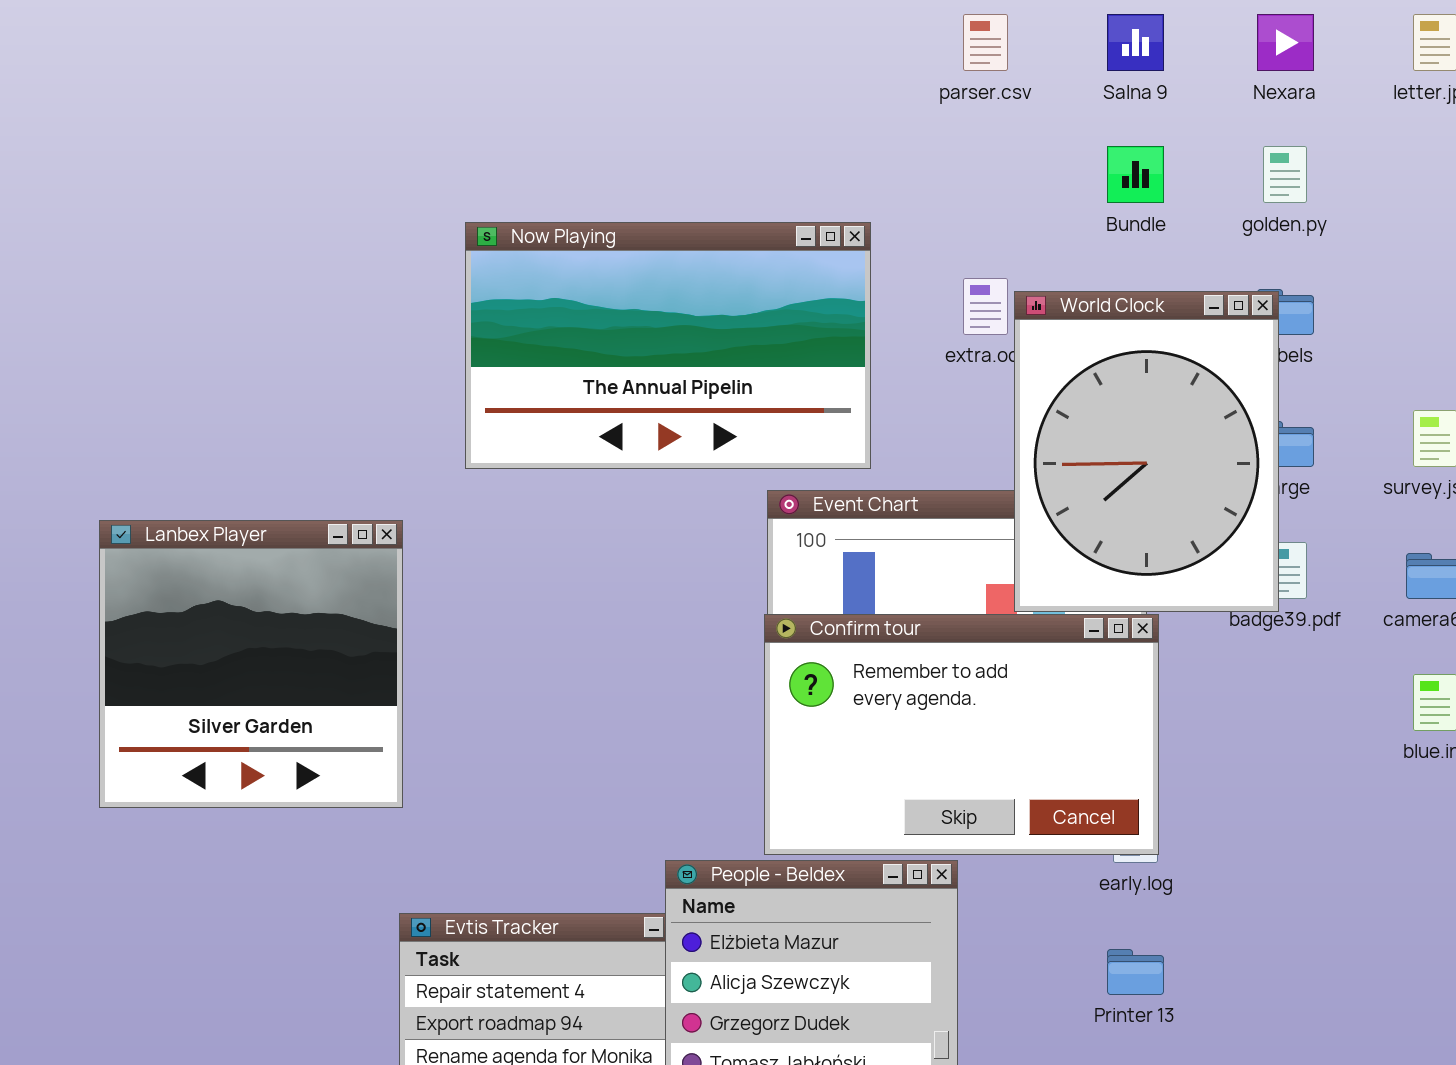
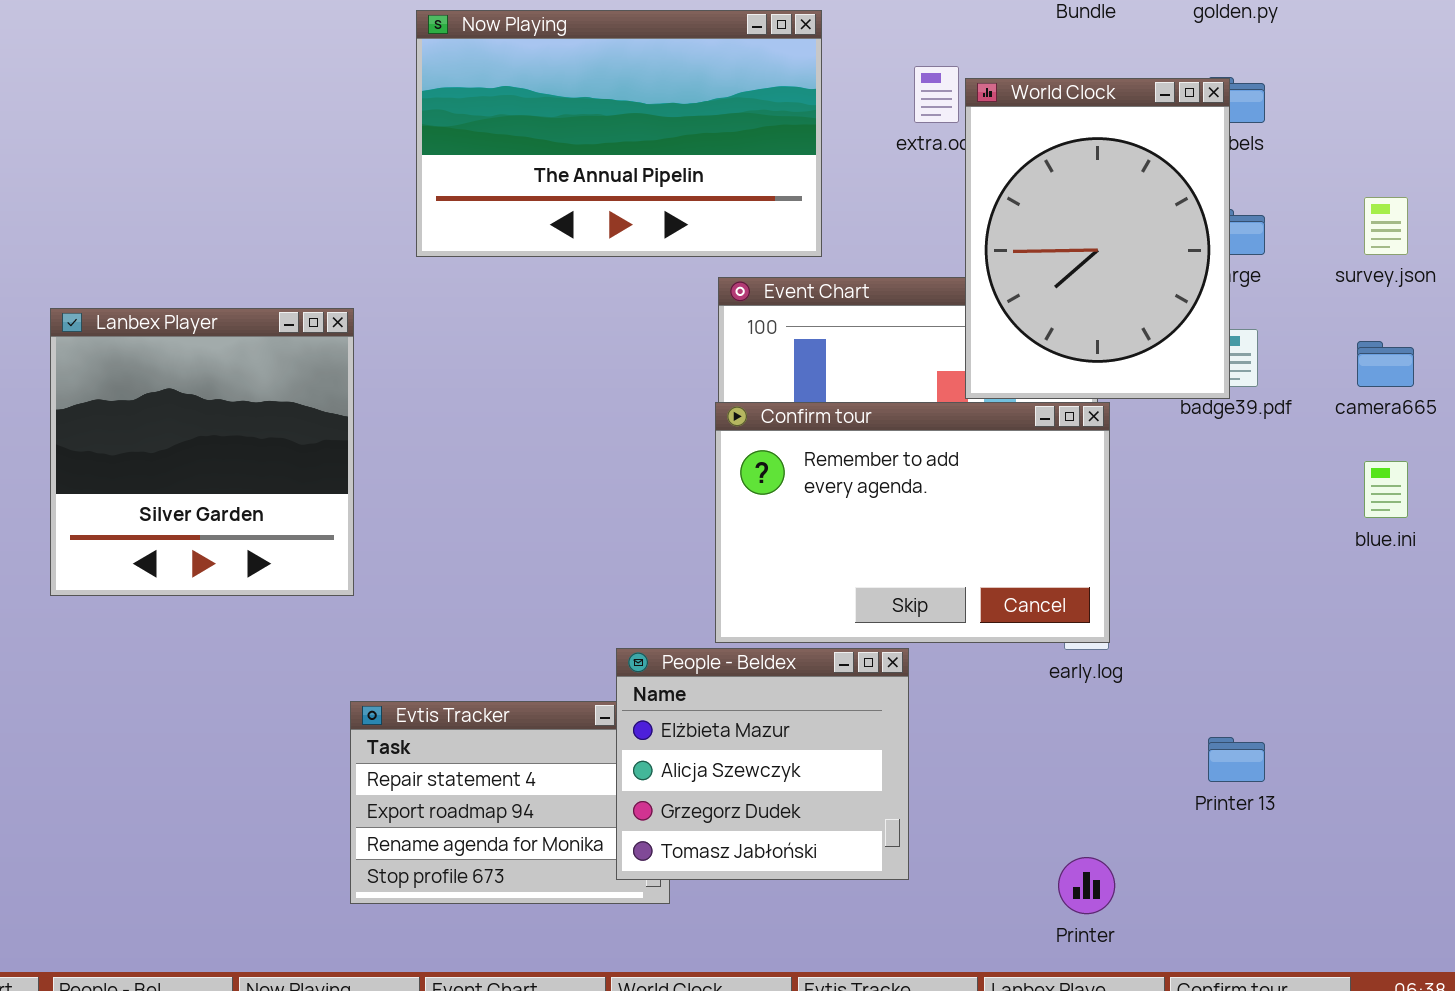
Printer 13: [1107,949,1164,995] -> [1208,737,1265,782], moved

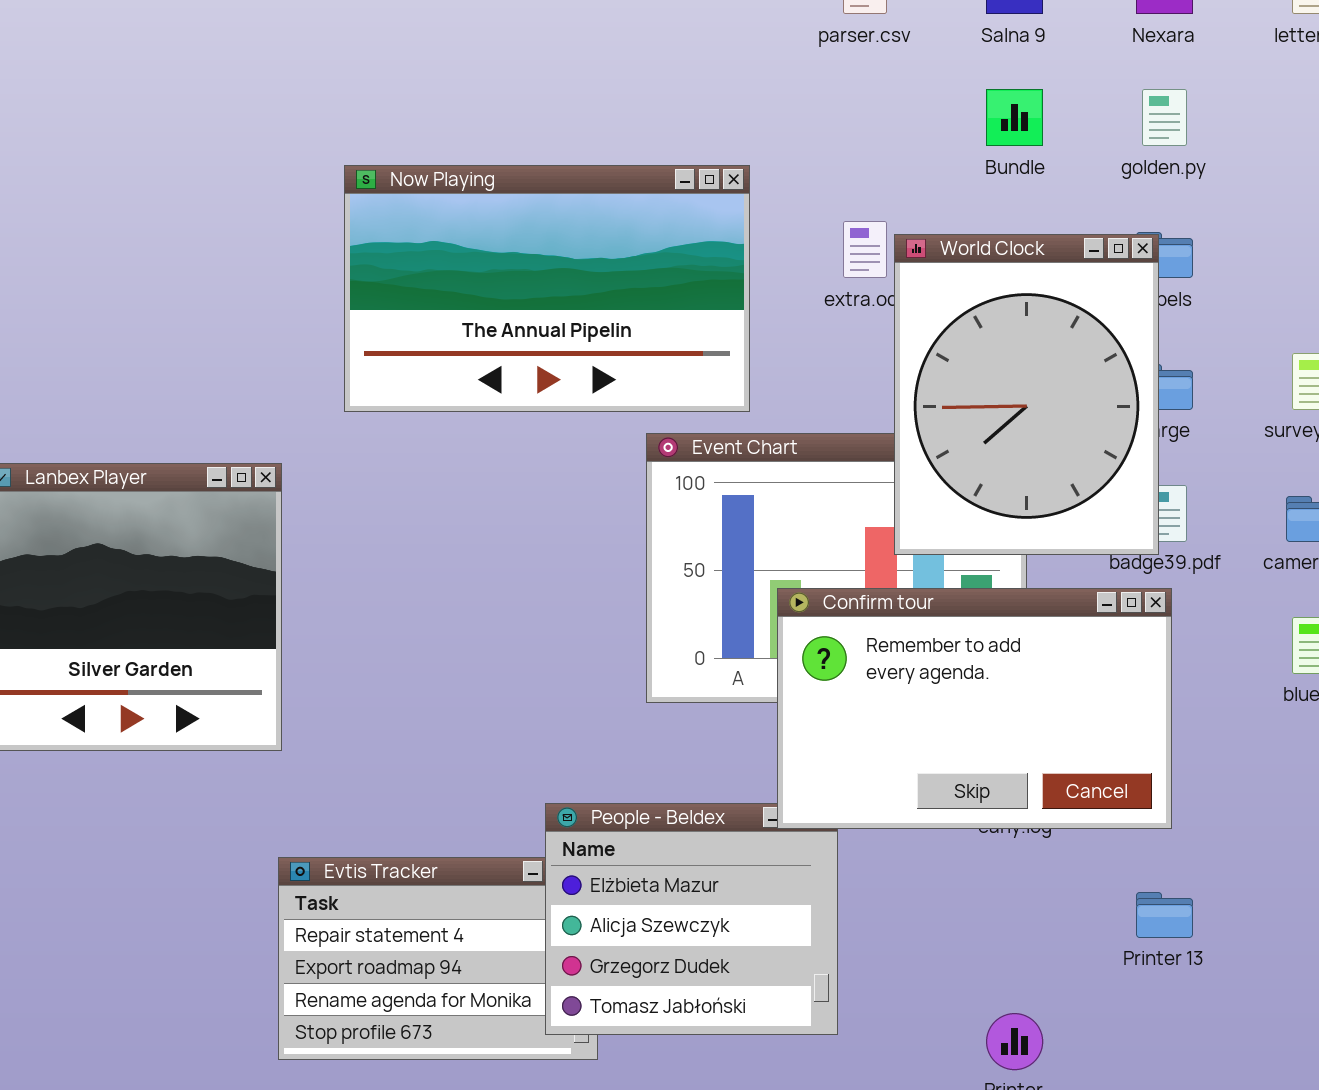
Confirm tour: [715,402,1110,643] -> [777,588,1172,829], moved

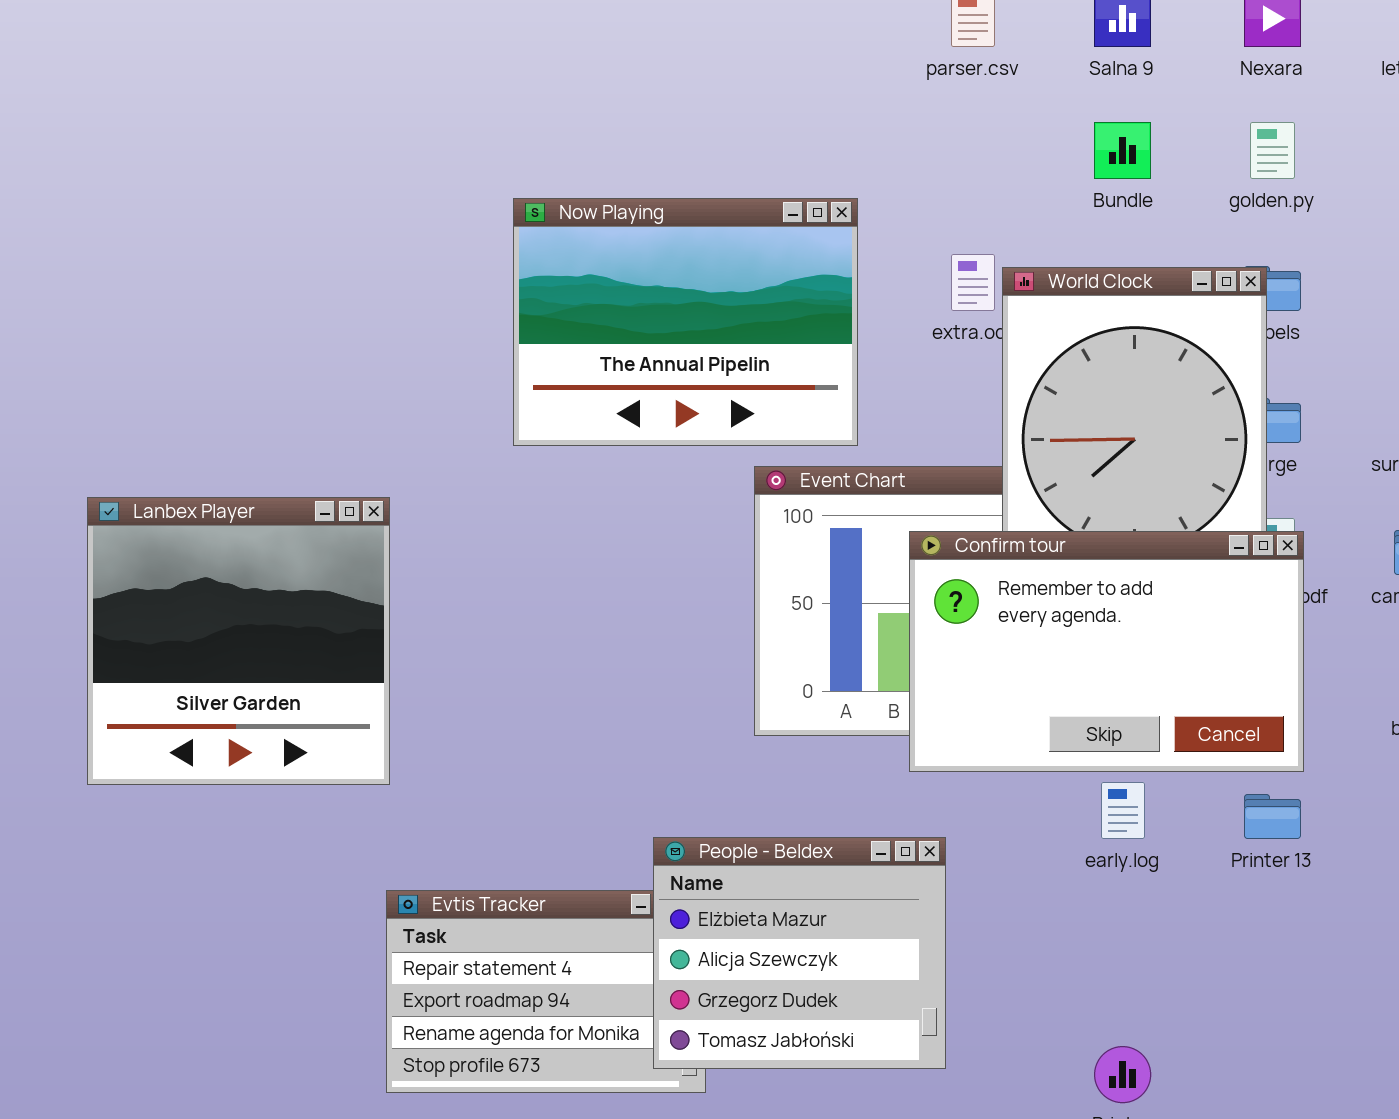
Now Playing: [344,165,750,412] -> [513,198,858,446], resized
Confirm tour: [777,588,1172,829] -> [909,531,1304,772], moved
Printer 13: [1136,892,1193,938] -> [1244,794,1301,839], moved

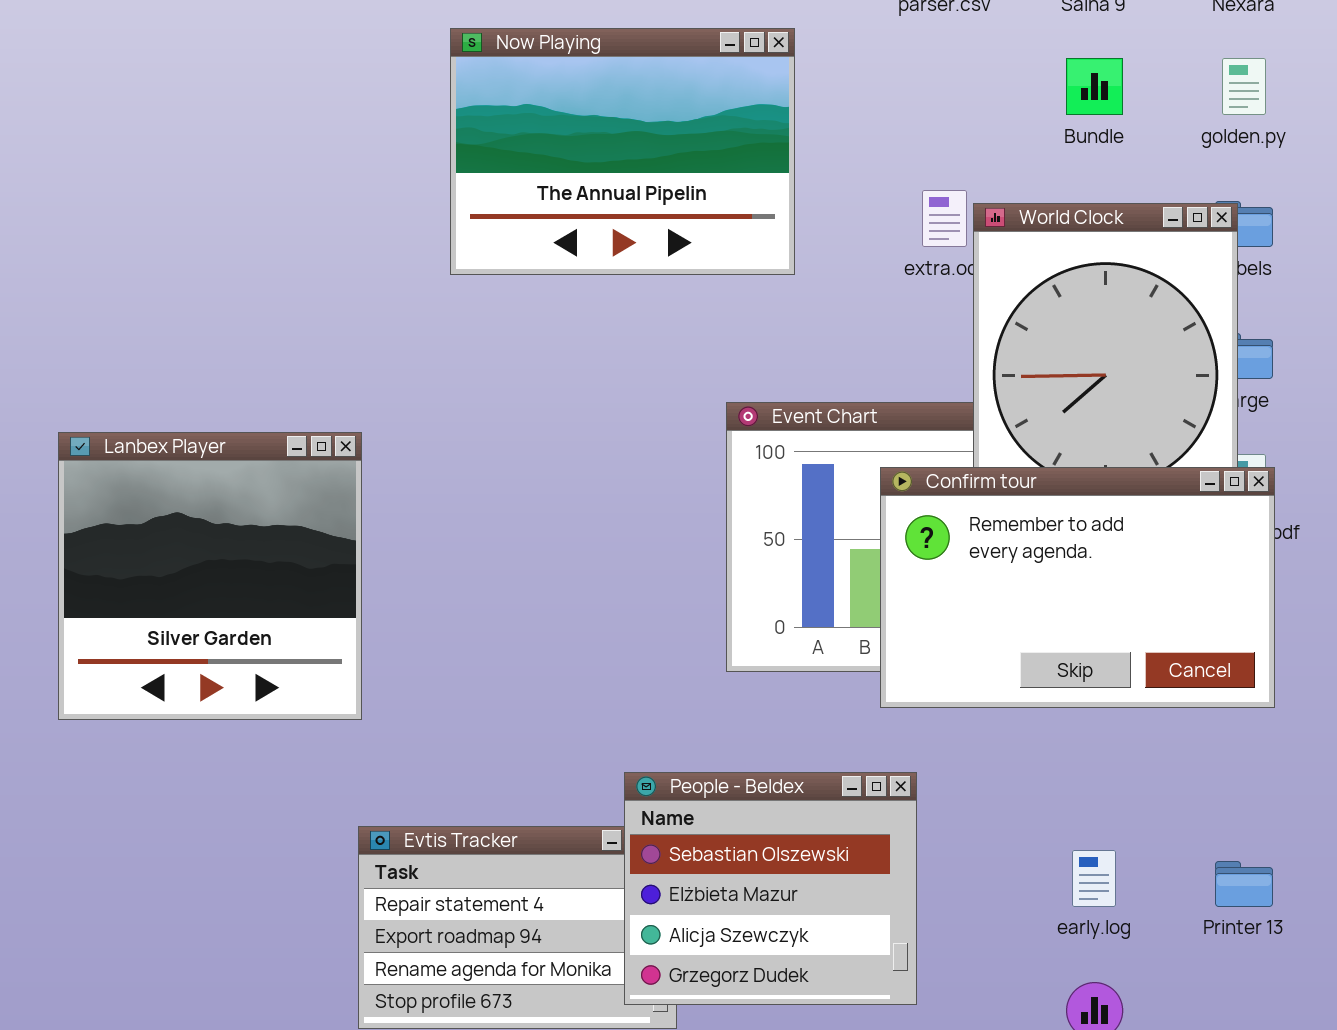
Now Playing: [513,198,858,446] -> [450,28,795,275], moved
early.log: [1101,782,1145,839] -> [1072,850,1116,907], moved
Printer 13: [1244,794,1301,839] -> [1215,861,1273,907], moved
People - Beldex: [653,837,946,1069] -> [624,772,917,1005], scrolled up 1 row

